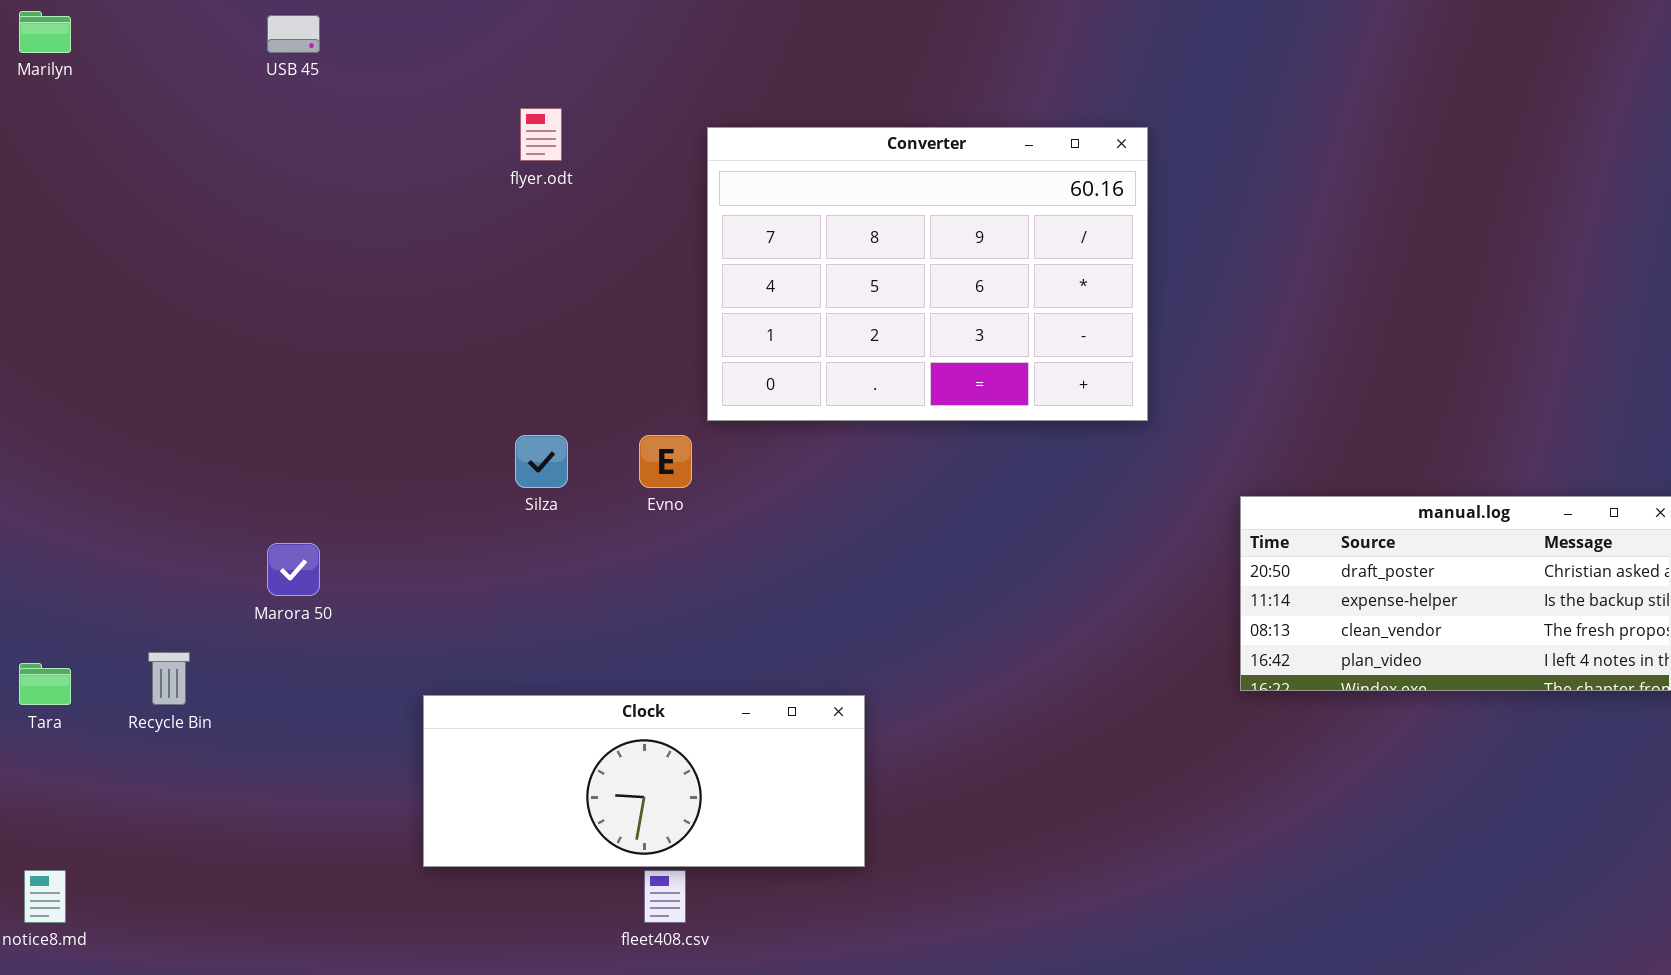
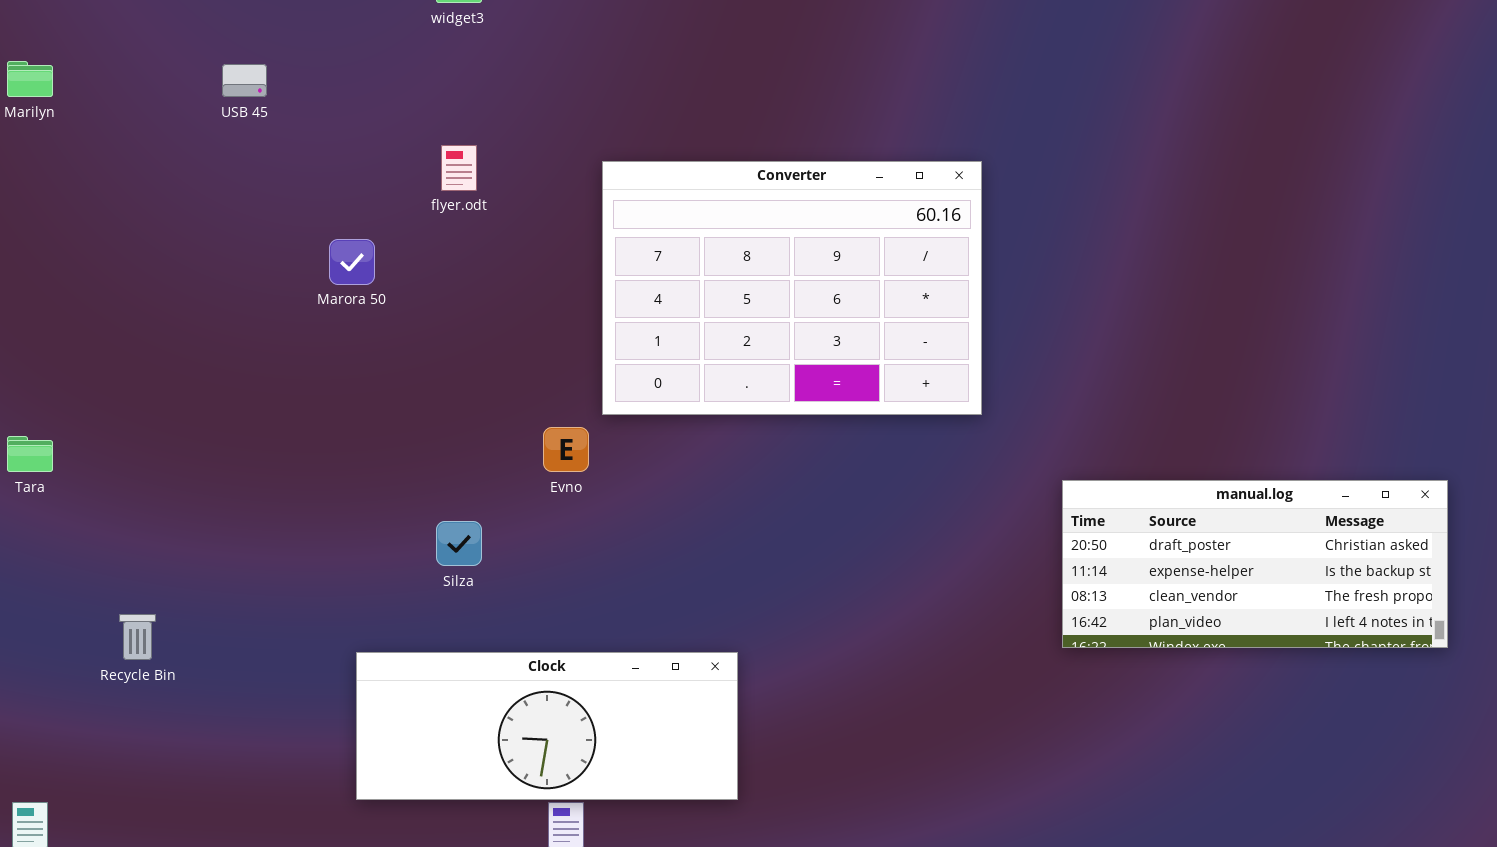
Silza: [515,435,568,488] -> [436,521,482,566], moved
Marora 50: [267,543,320,596] -> [329,239,375,285], moved
Tara: [19,663,71,705] -> [7,436,53,472], moved

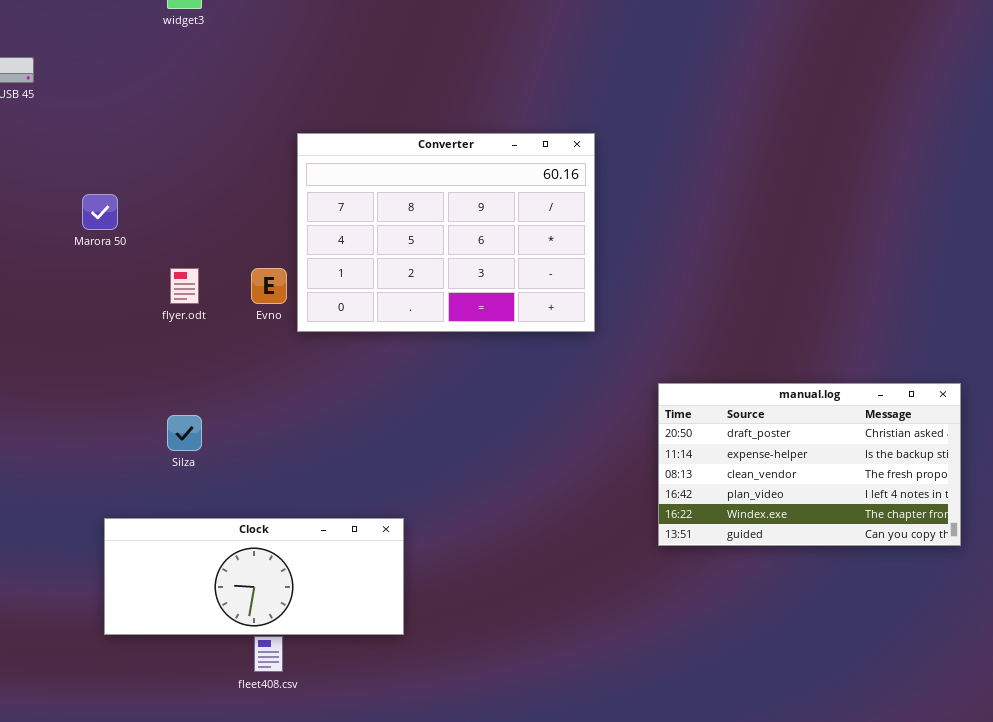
flyer.odt: [441,145,477,191] -> [170,268,199,304], moved
Evno: [543,427,589,472] -> [251,268,287,304], moved
manual.log: [1062,480,1448,648] -> [658,383,961,546], resized

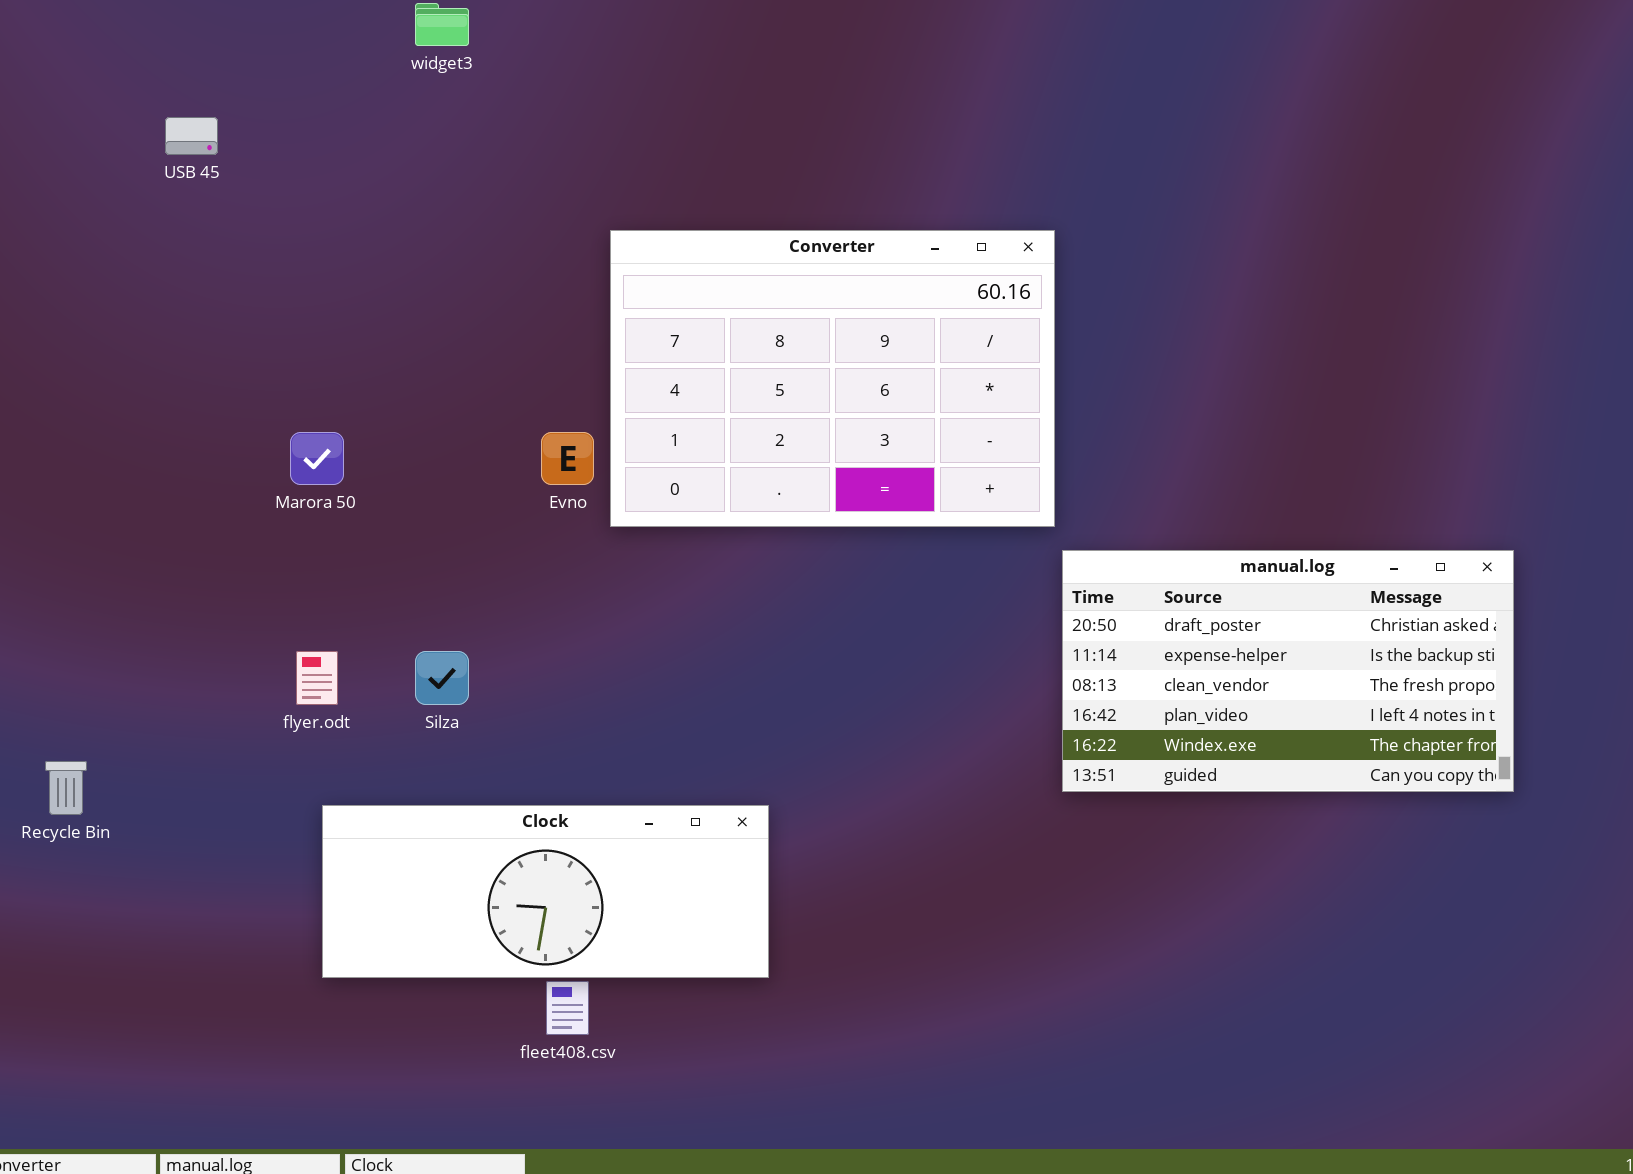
Marora 50: [82,194,118,230] -> [290,432,344,485], moved
flyer.odt: [170,268,199,304] -> [296,651,338,705], moved
manual.log: [658,383,961,546] -> [1062,550,1514,792], moved

